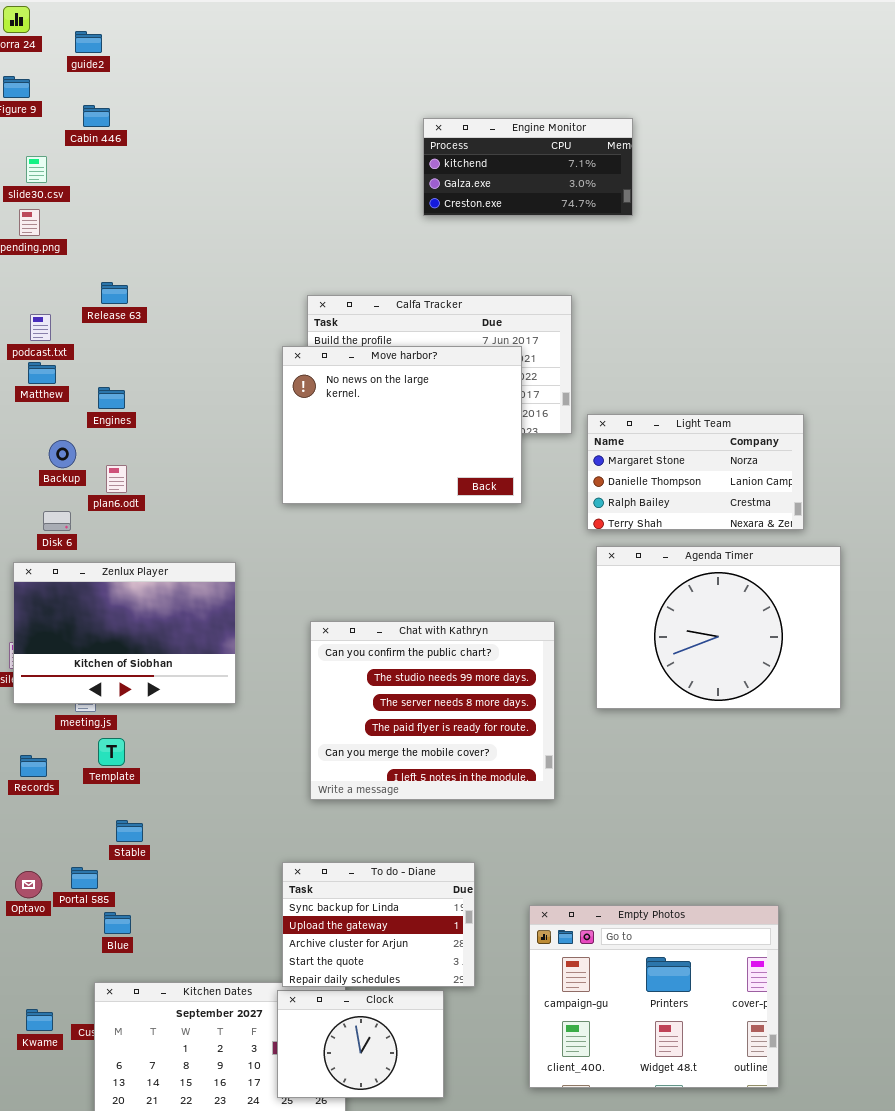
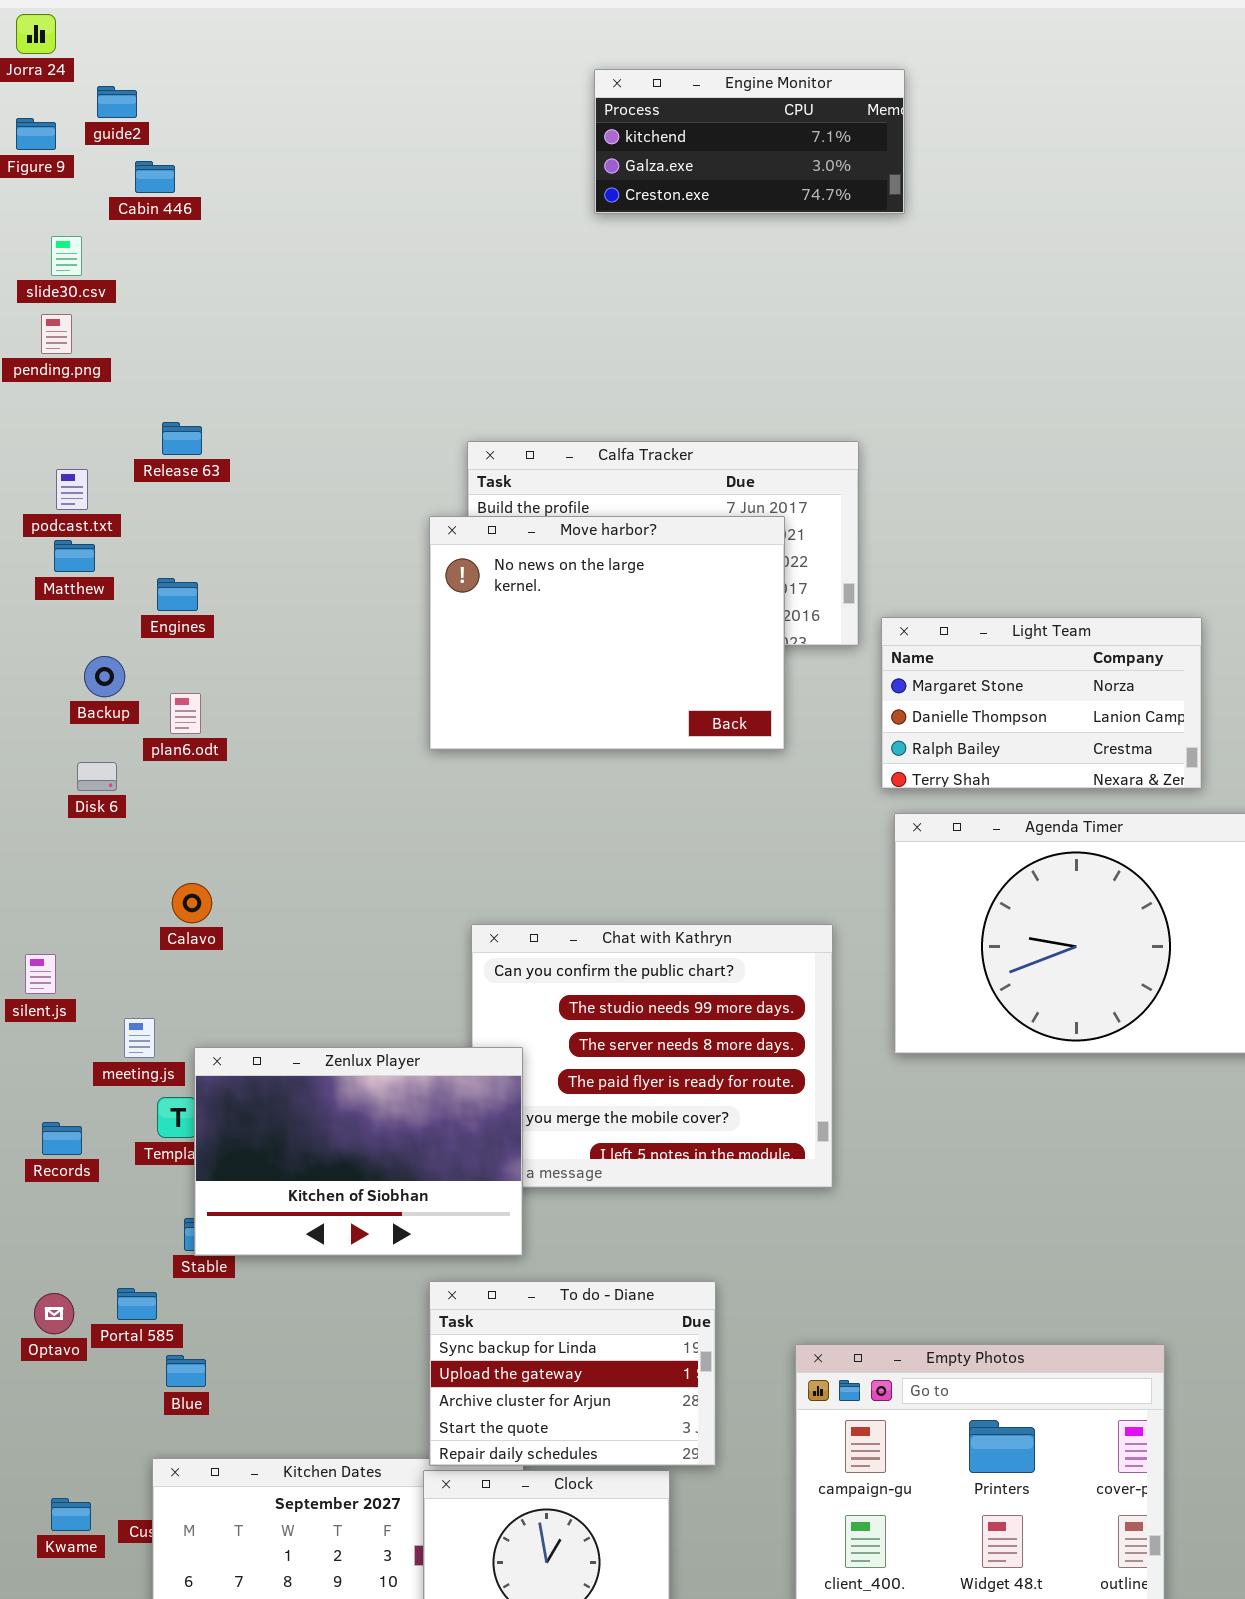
guide2: [75,31,102,53] -> [97,86,137,118], moved
Engine Monitor: [423,118,633,216] -> [594,69,905,214], moved
Zenlux Player: [13,562,236,704] -> [194,1047,523,1256], moved

